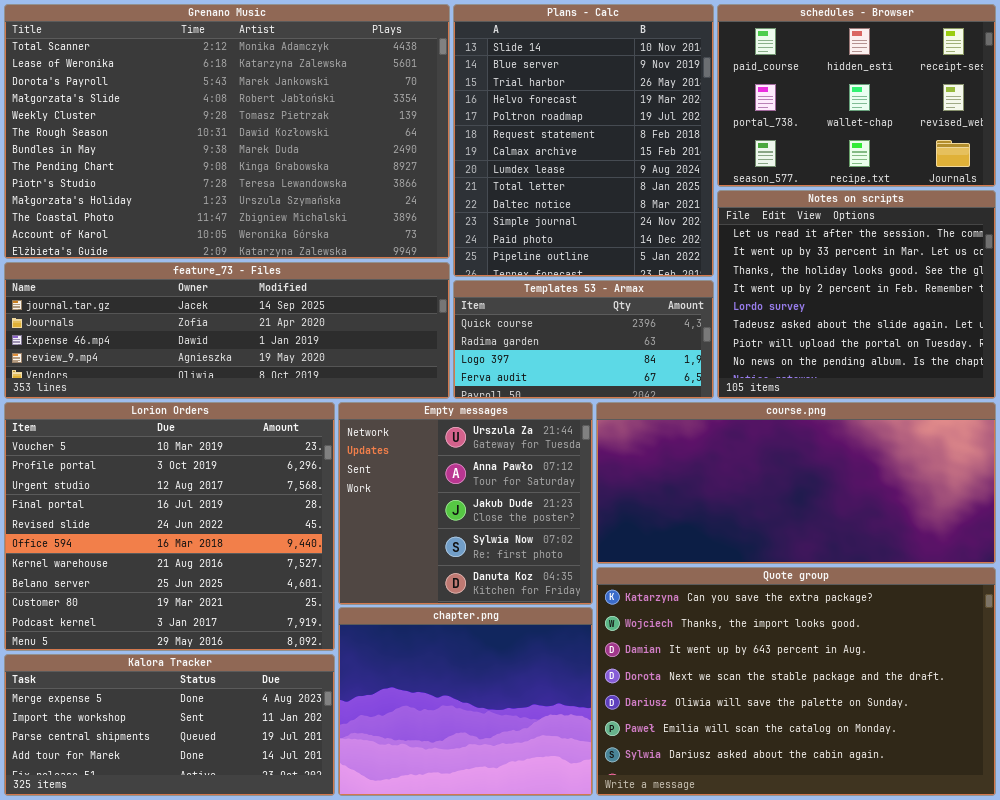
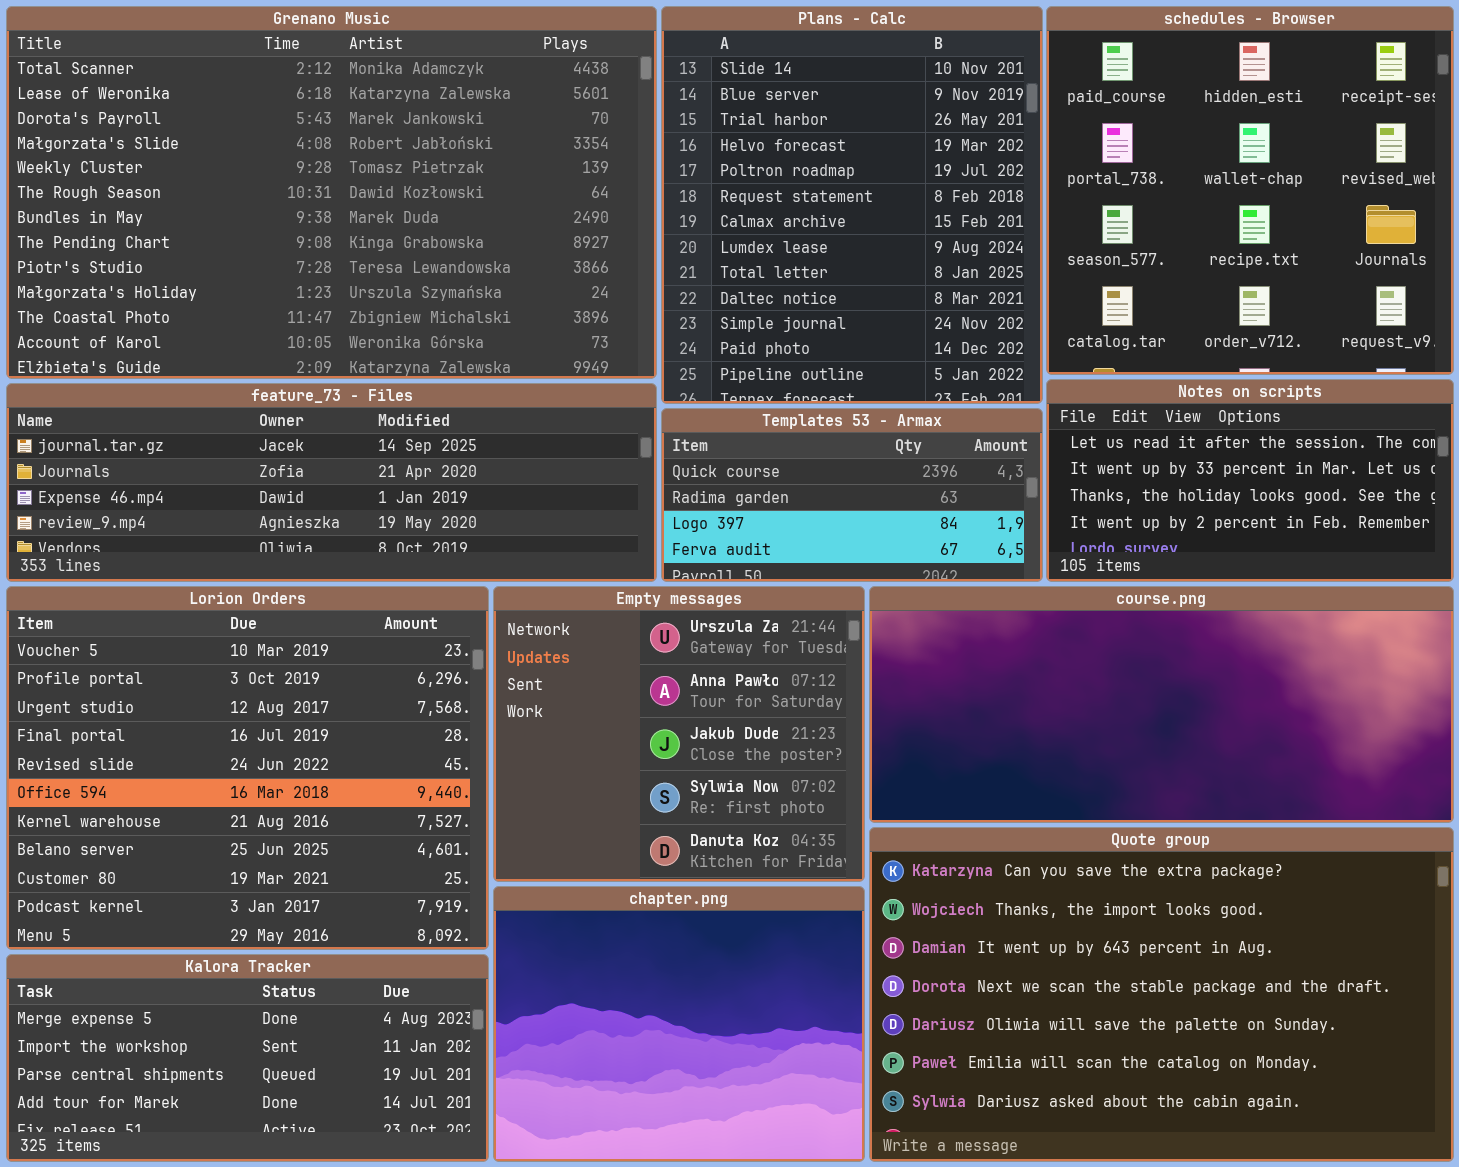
schedules - Browser: [717,4,996,187] -> [1046,6,1454,375], resized
Notes on scripts: [717,190,996,399] -> [1046,379,1454,582], resized

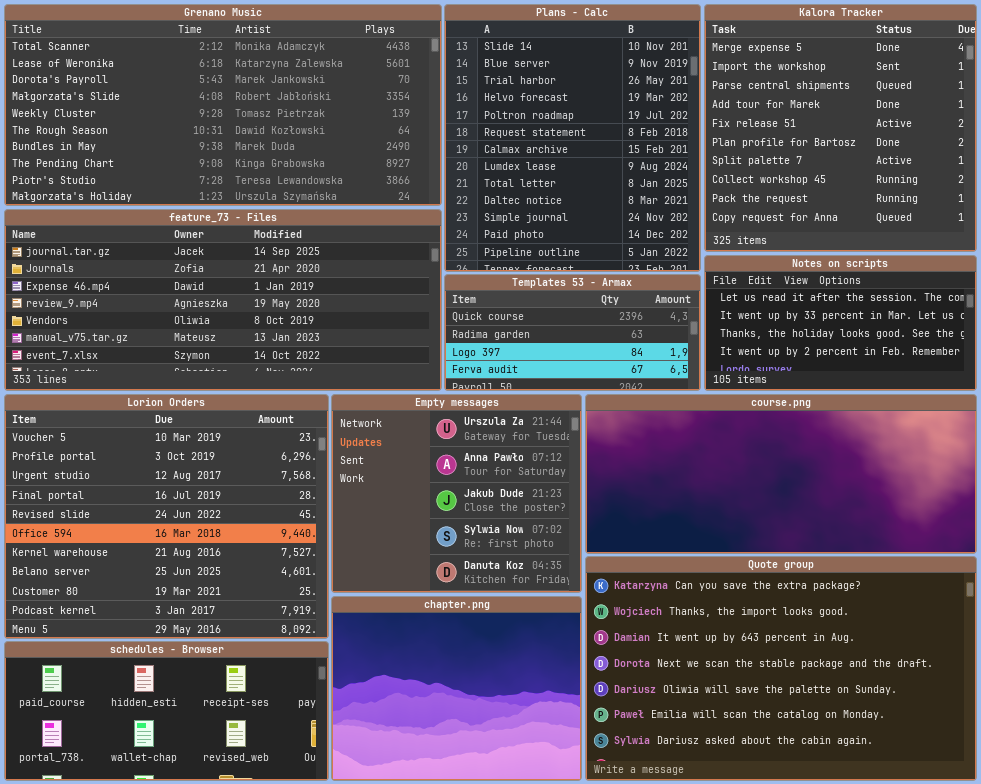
Grenano Music: [6,6,657,379] -> [4,4,442,206], resized
schedules - Browser: [1046,6,1454,375] -> [4,641,329,781], moved, resized
feature_73 - Files: [6,383,657,582] -> [4,209,442,391], resized
Kalora Tracker: [6,954,489,1162] -> [704,4,977,252], moved, resized

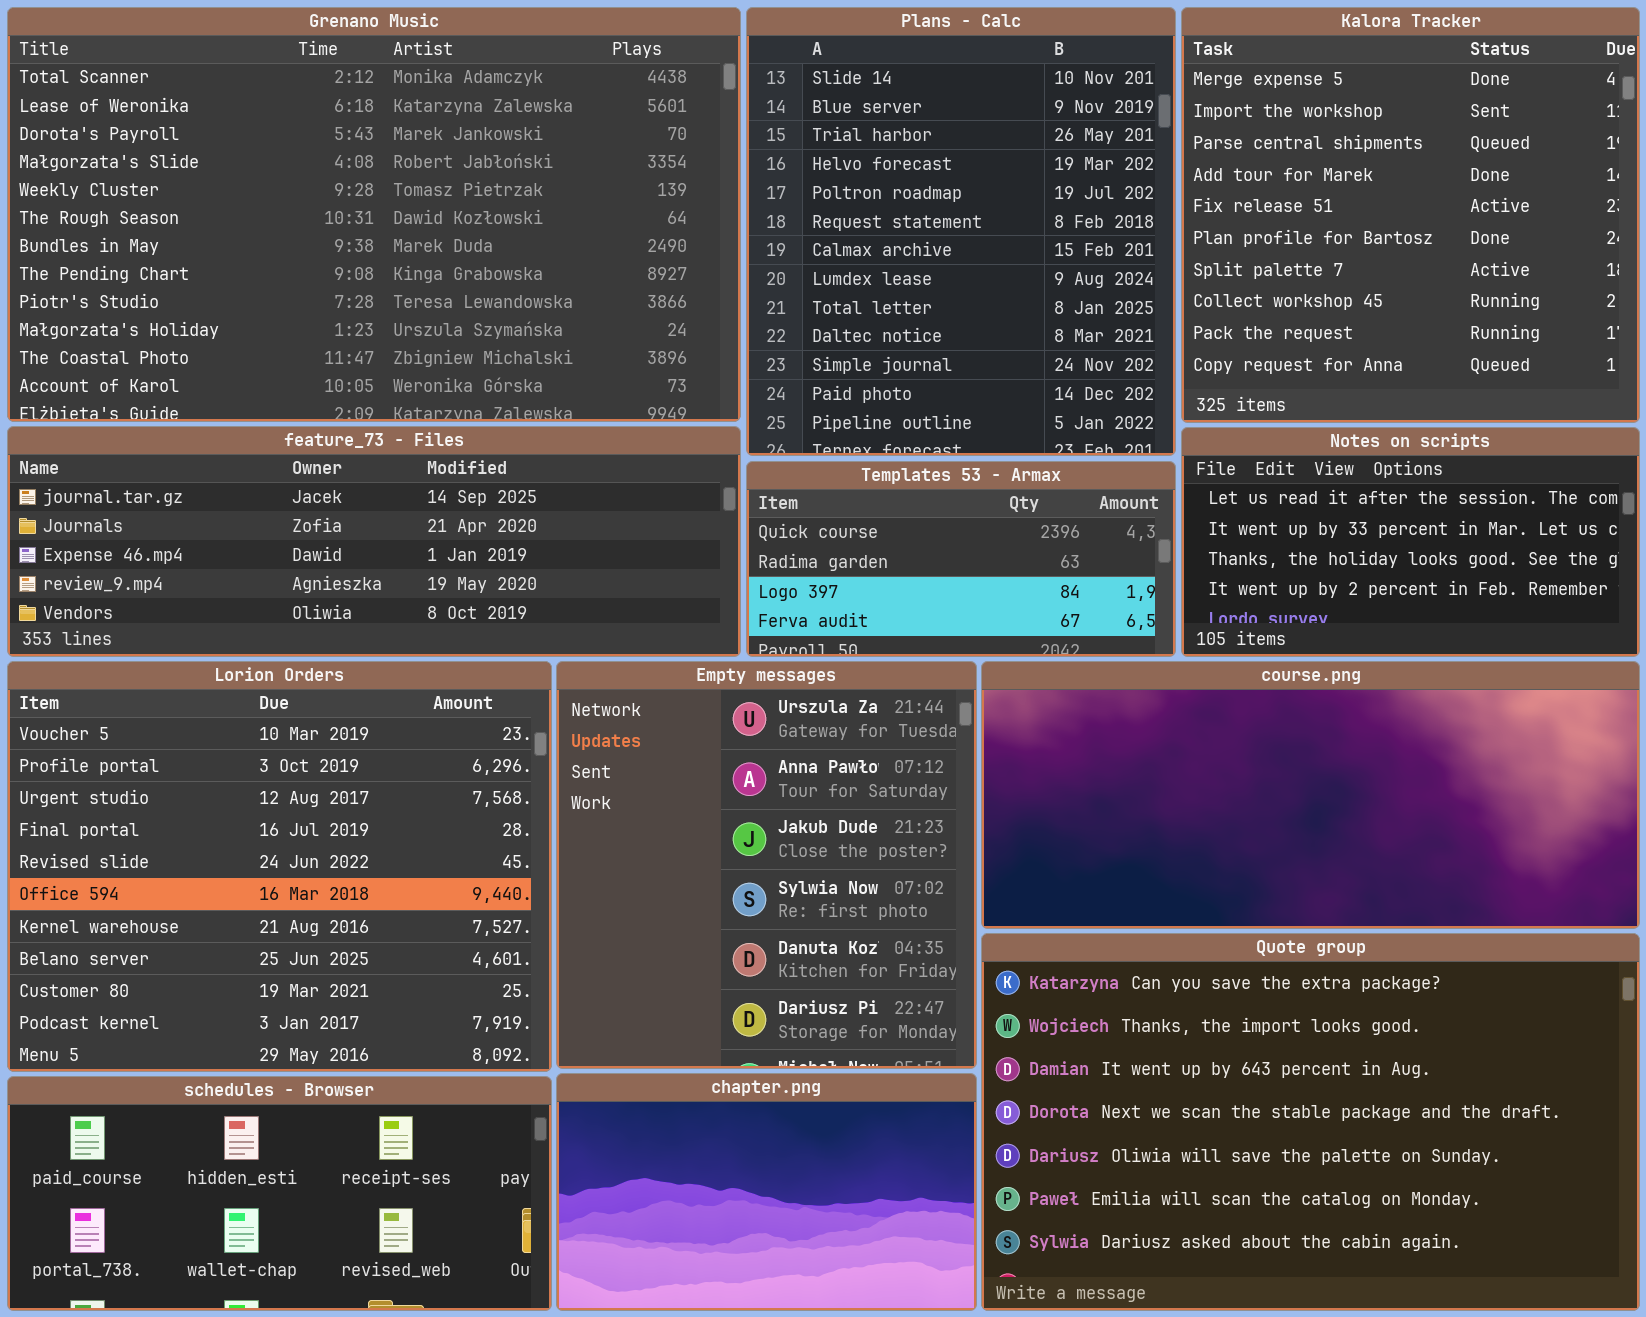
Grenano Music: [4,4,442,206] -> [7,7,741,422], resized
feature_73 - Files: [4,209,442,391] -> [7,426,741,657], resized
Empty messages: [331,394,582,593] -> [556,661,977,1069], resized
chapter.png: [331,596,582,781] -> [556,1073,977,1311], resized

